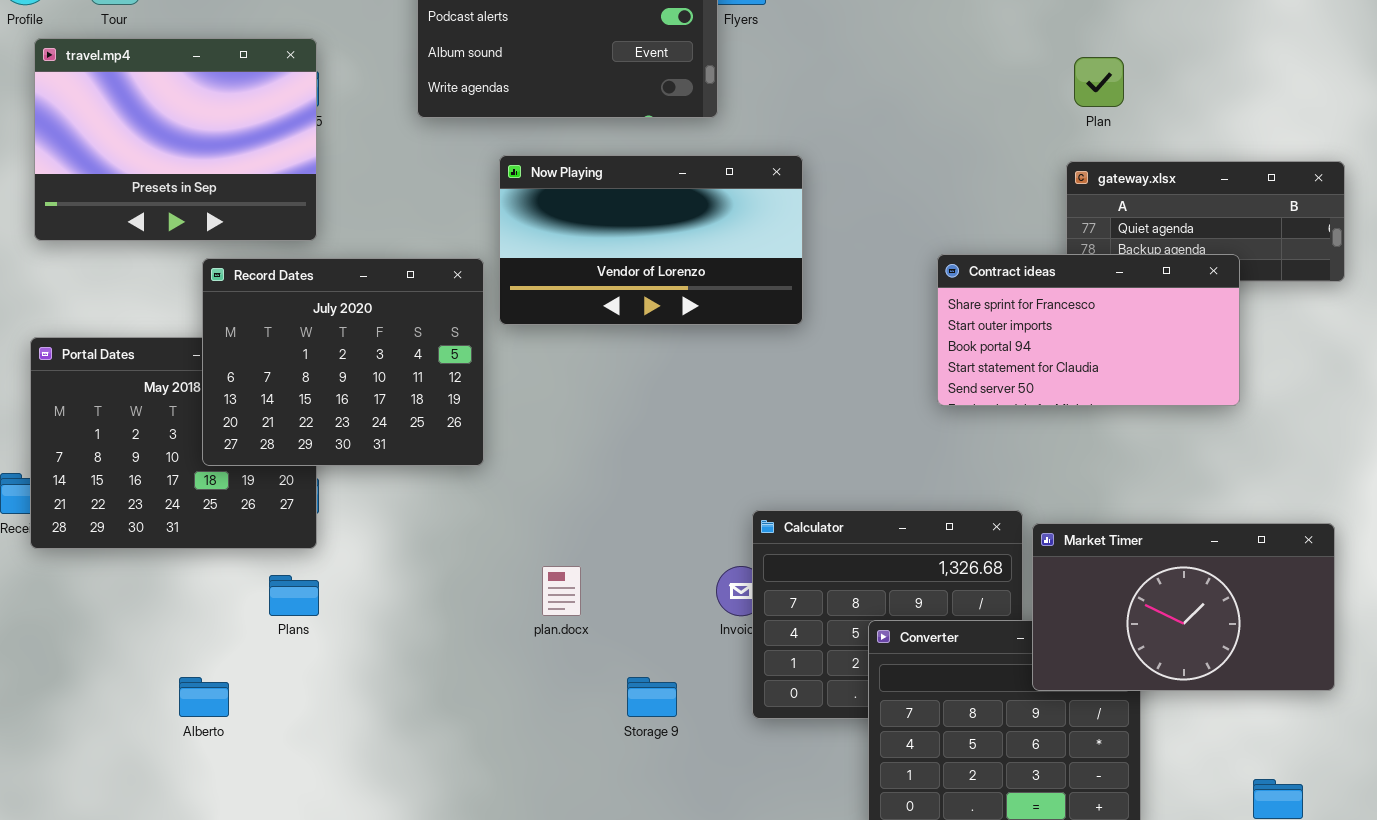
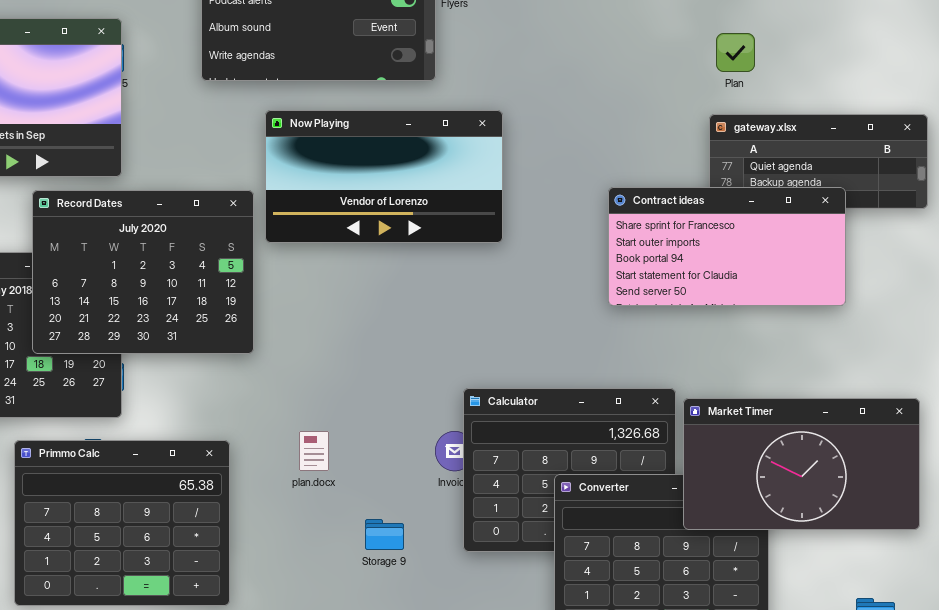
Primmo Calc: none -> [14,440,230,606], opened

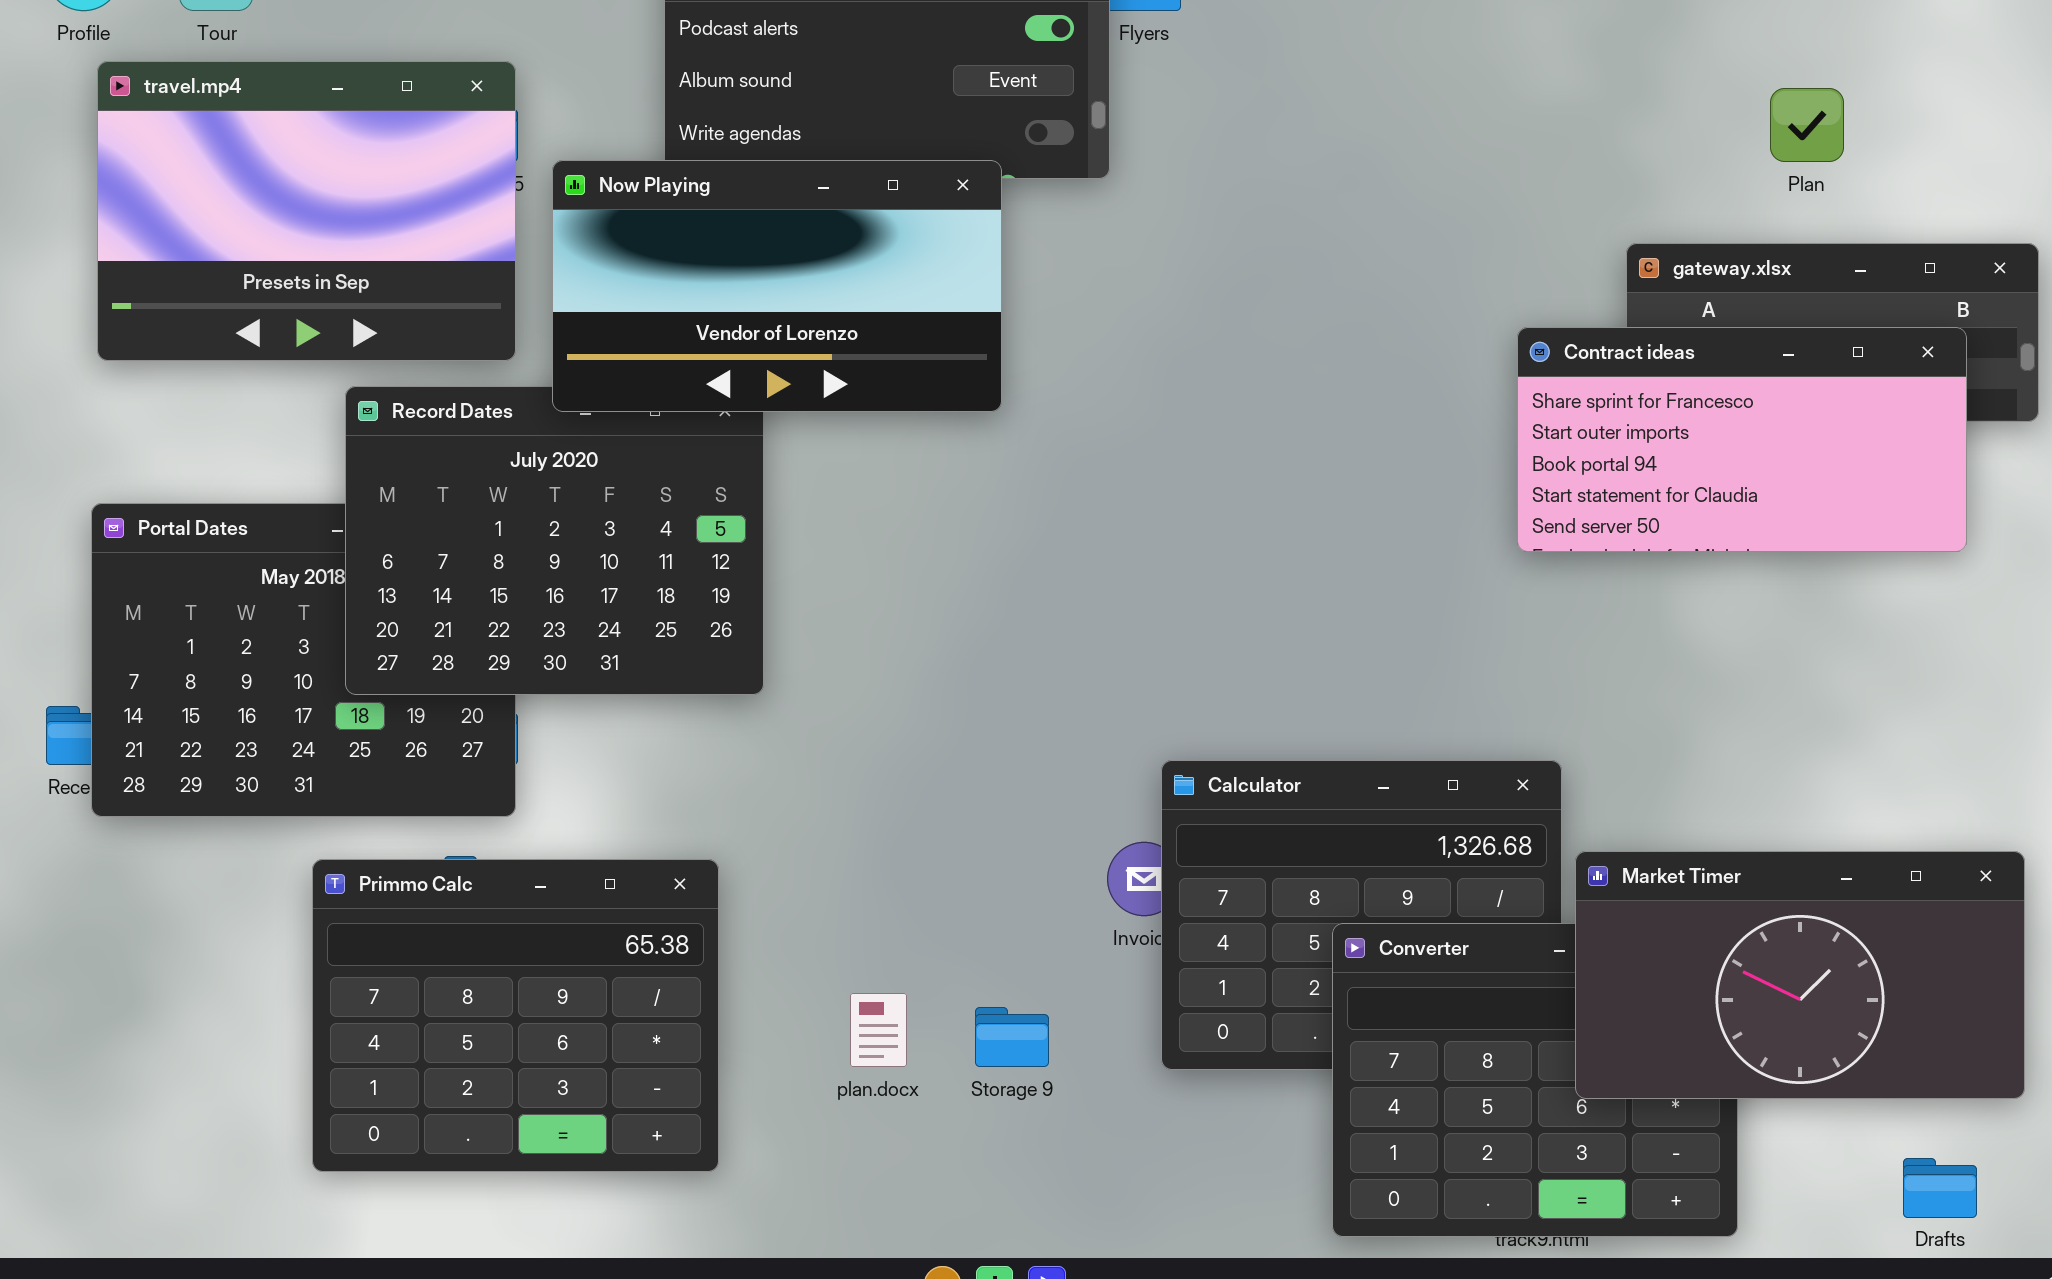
Plan: [716,33,755,72] -> [1770,88,1844,162], moved
Now Playing: [265,110,503,243] -> [552,160,1002,412], moved
Contract ideas: [608,187,846,306] -> [1517,327,1967,552], moved
Market Timer: [683,398,920,530] -> [1575,851,2025,1099], moved
plan.docx: [299,431,329,471] -> [850,993,907,1067], moved

